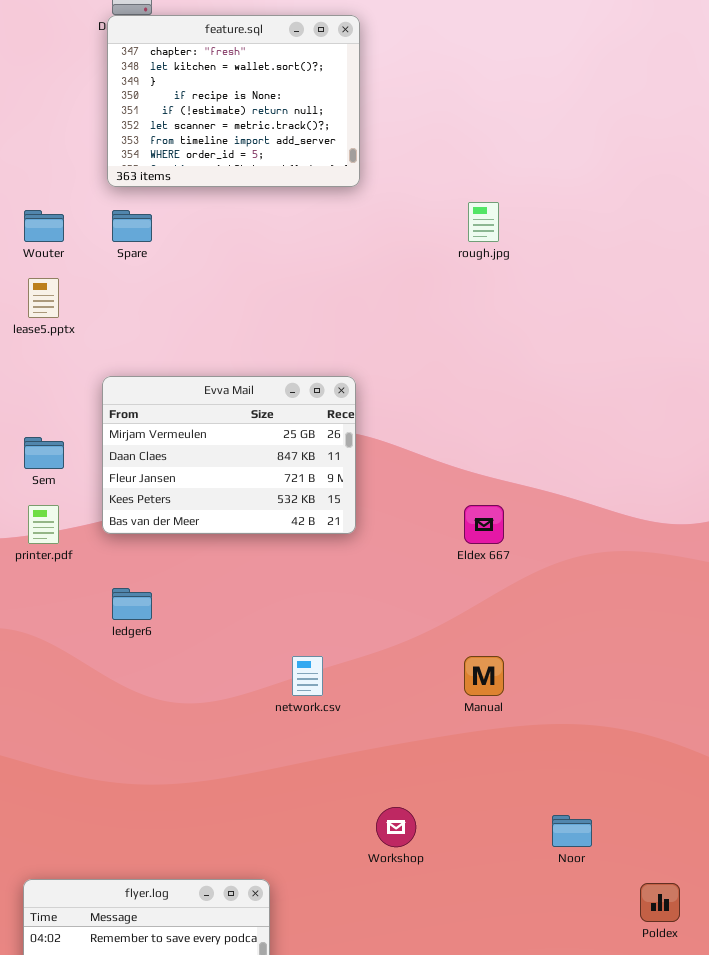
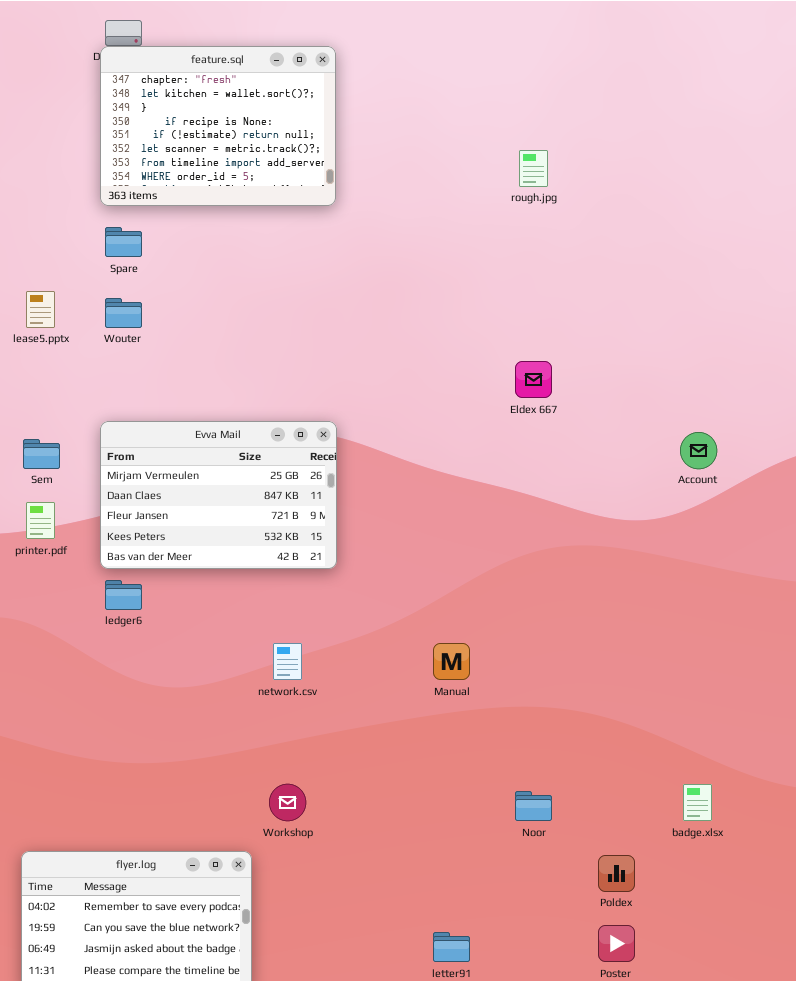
rough.jpg: [468,202,499,242] -> [519,150,548,187], moved
Wouter: [24,210,64,242] -> [105,298,142,328], moved
Evva Mail: [102,376,356,534] -> [100,421,337,569], moved
Eldex 667: [464,505,504,544] -> [515,361,552,398], moved
Workshop: [376,807,416,847] -> [269,784,306,821], moved

